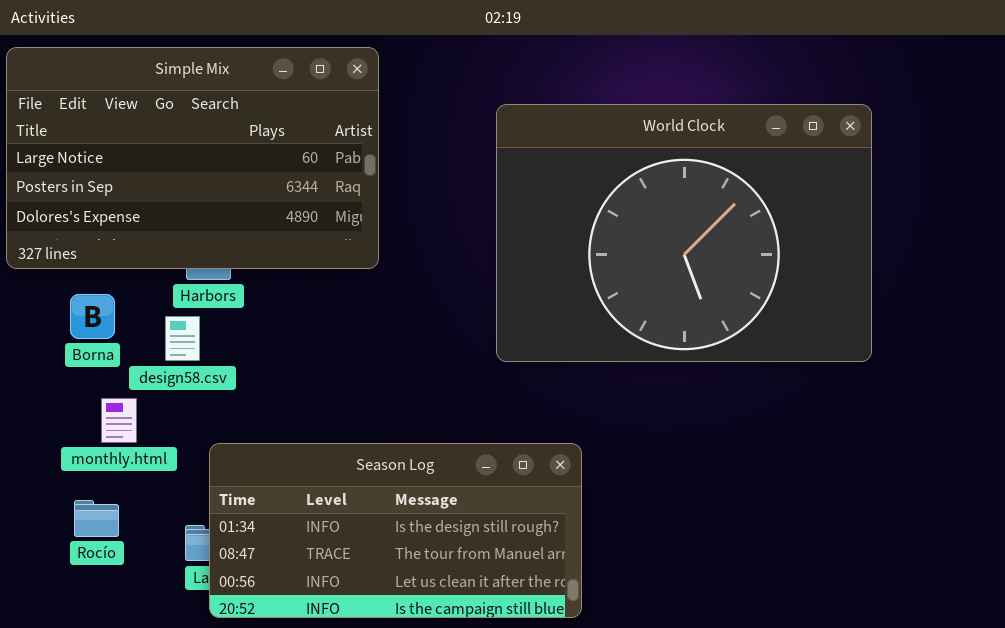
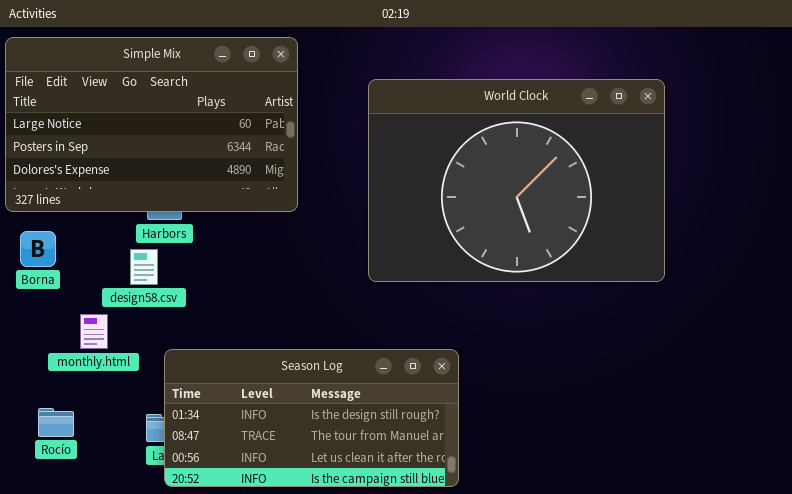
World Clock: [496,104,872,362] -> [368,79,665,282], moved
Borna: [70,294,115,339] -> [20,231,56,267], moved
Rocío: [74,500,119,537] -> [38,408,74,437], moved

